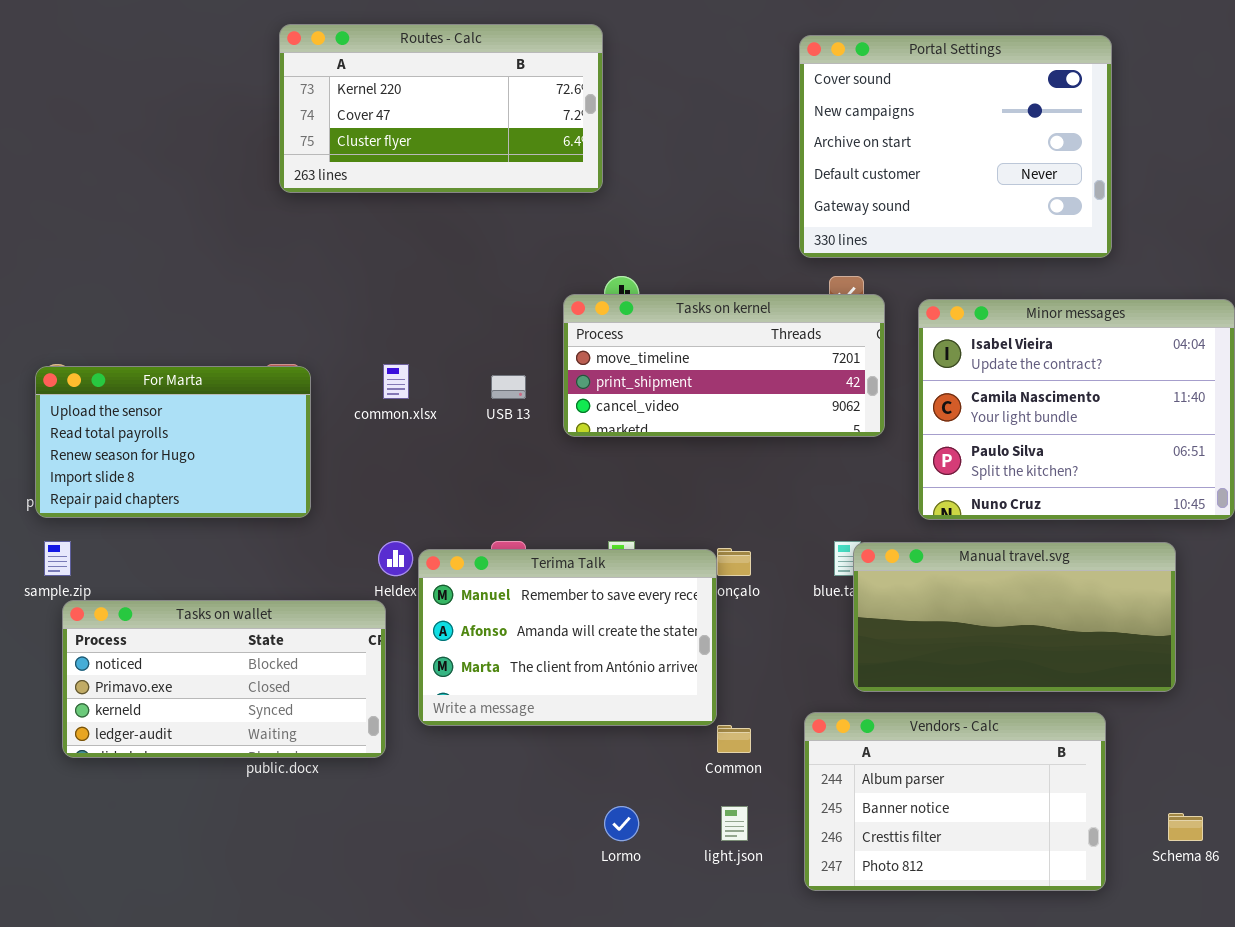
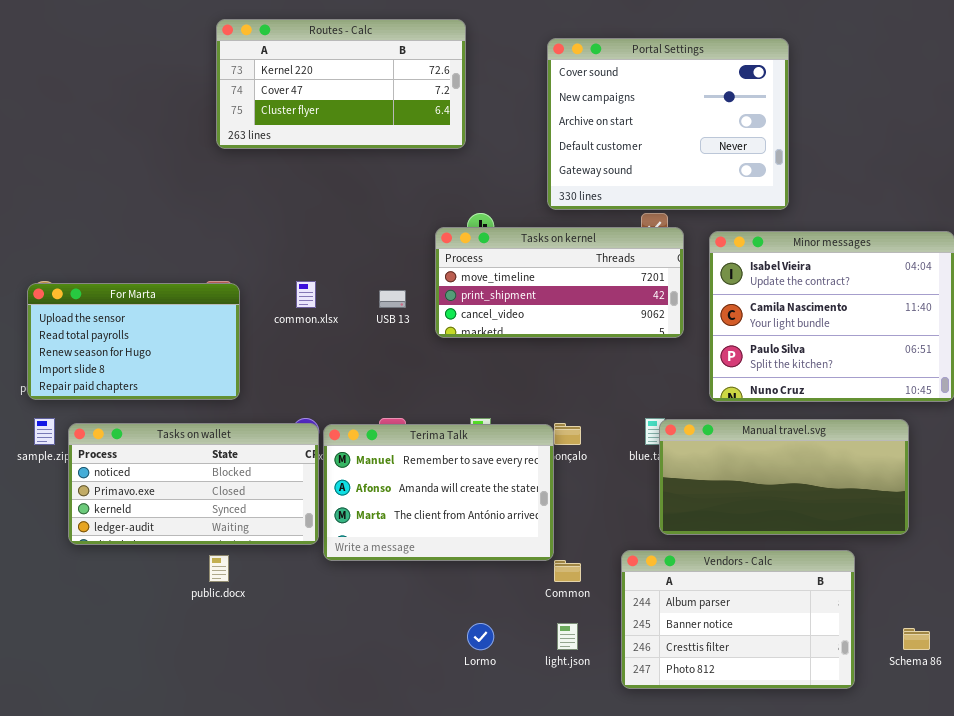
Portal Settings: [799,35,1112,258] -> [547,38,789,210], moved
Tasks on wallet: [62,600,386,758] -> [68,423,319,545], moved

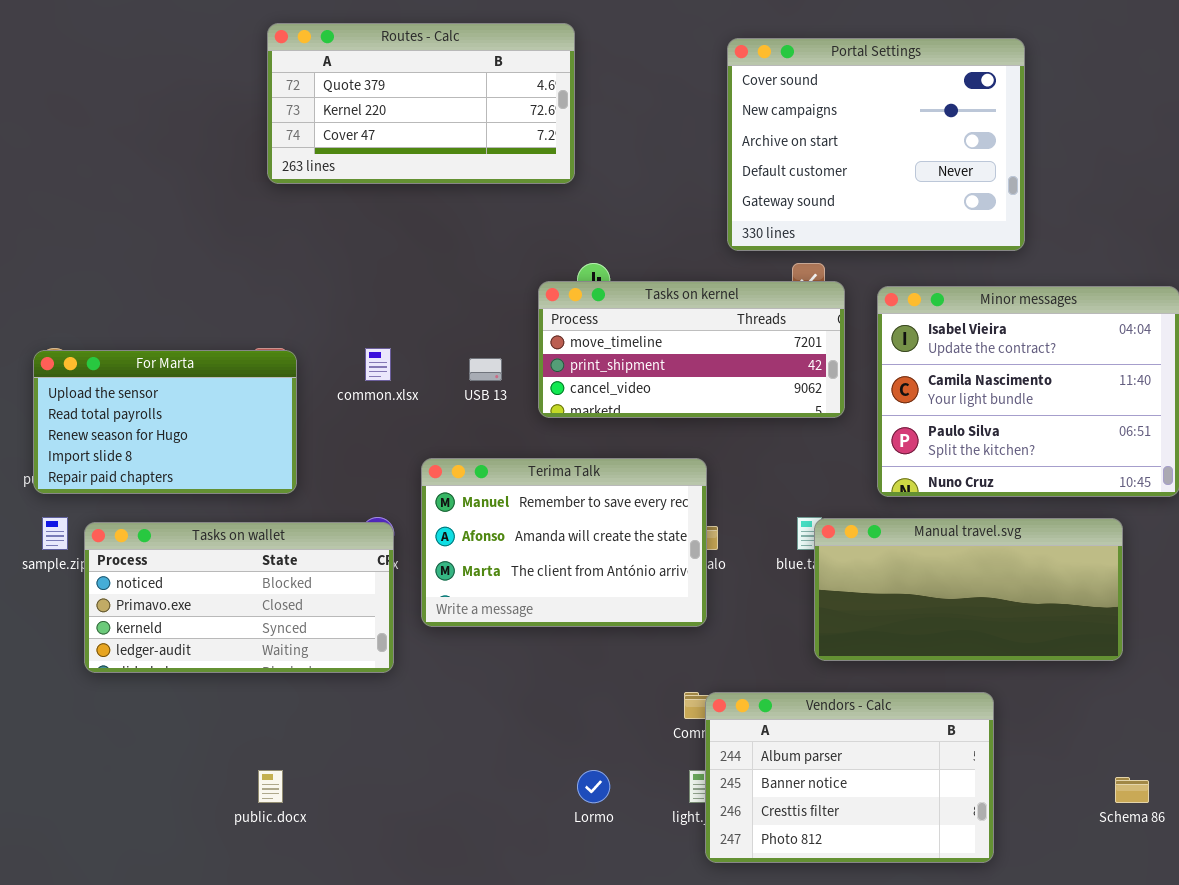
Routes - Calc: [216,19,466,149] -> [267,23,575,184], scrolled up 1 row
Portal Settings: [547,38,789,210] -> [727,38,1025,251], moved
Terima Talk: [323,424,554,561] -> [421,458,707,627], moved
Vendors - Calc: [621,550,855,689] -> [705,692,994,863], moved
public.docx: [209,555,229,582] -> [258,770,283,803], moved

